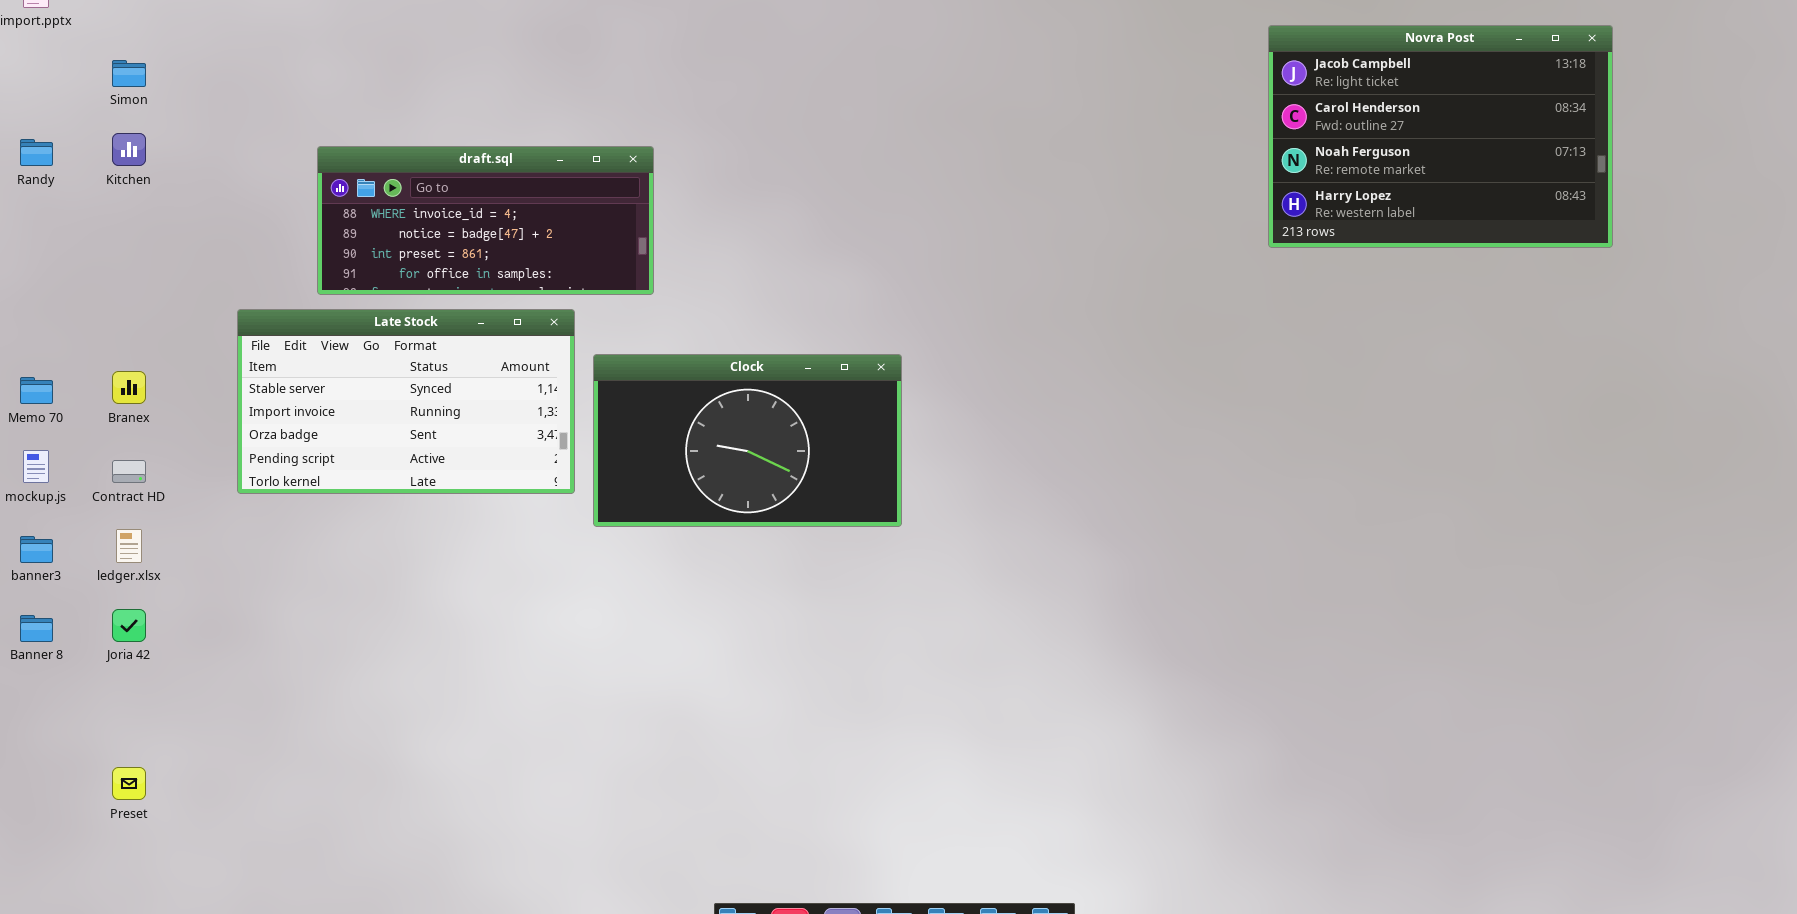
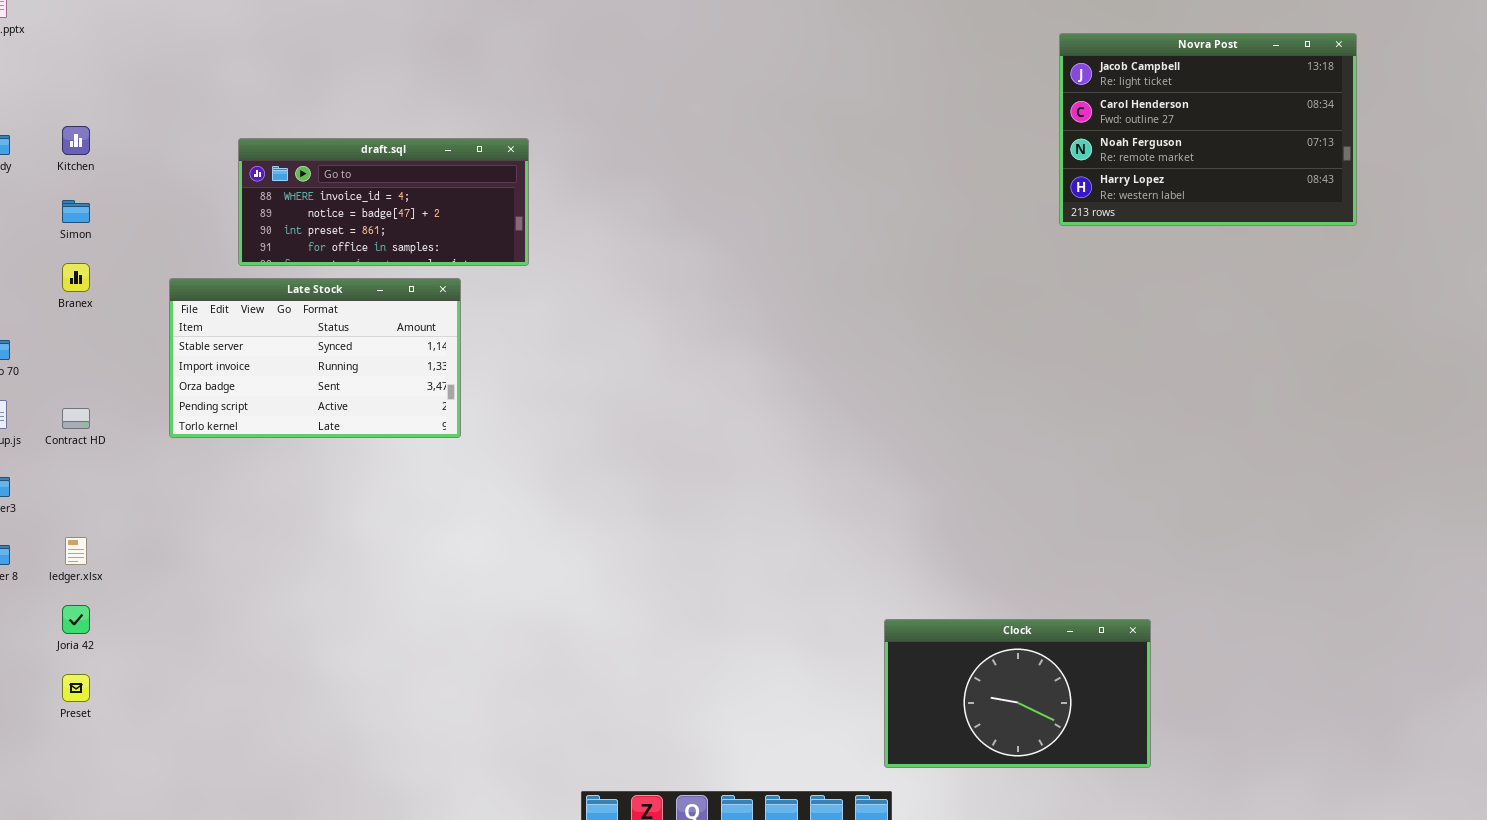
Simon: [112,60,146,87] -> [62,200,90,223], moved
Clock: [593,354,902,527] -> [884,619,1151,768], moved
Branex: [112,371,146,404] -> [62,263,90,292], moved
ledger.xlsx: [116,529,142,563] -> [65,537,87,565], moved
Joria 42: [112,609,146,642] -> [62,605,90,634], moved

